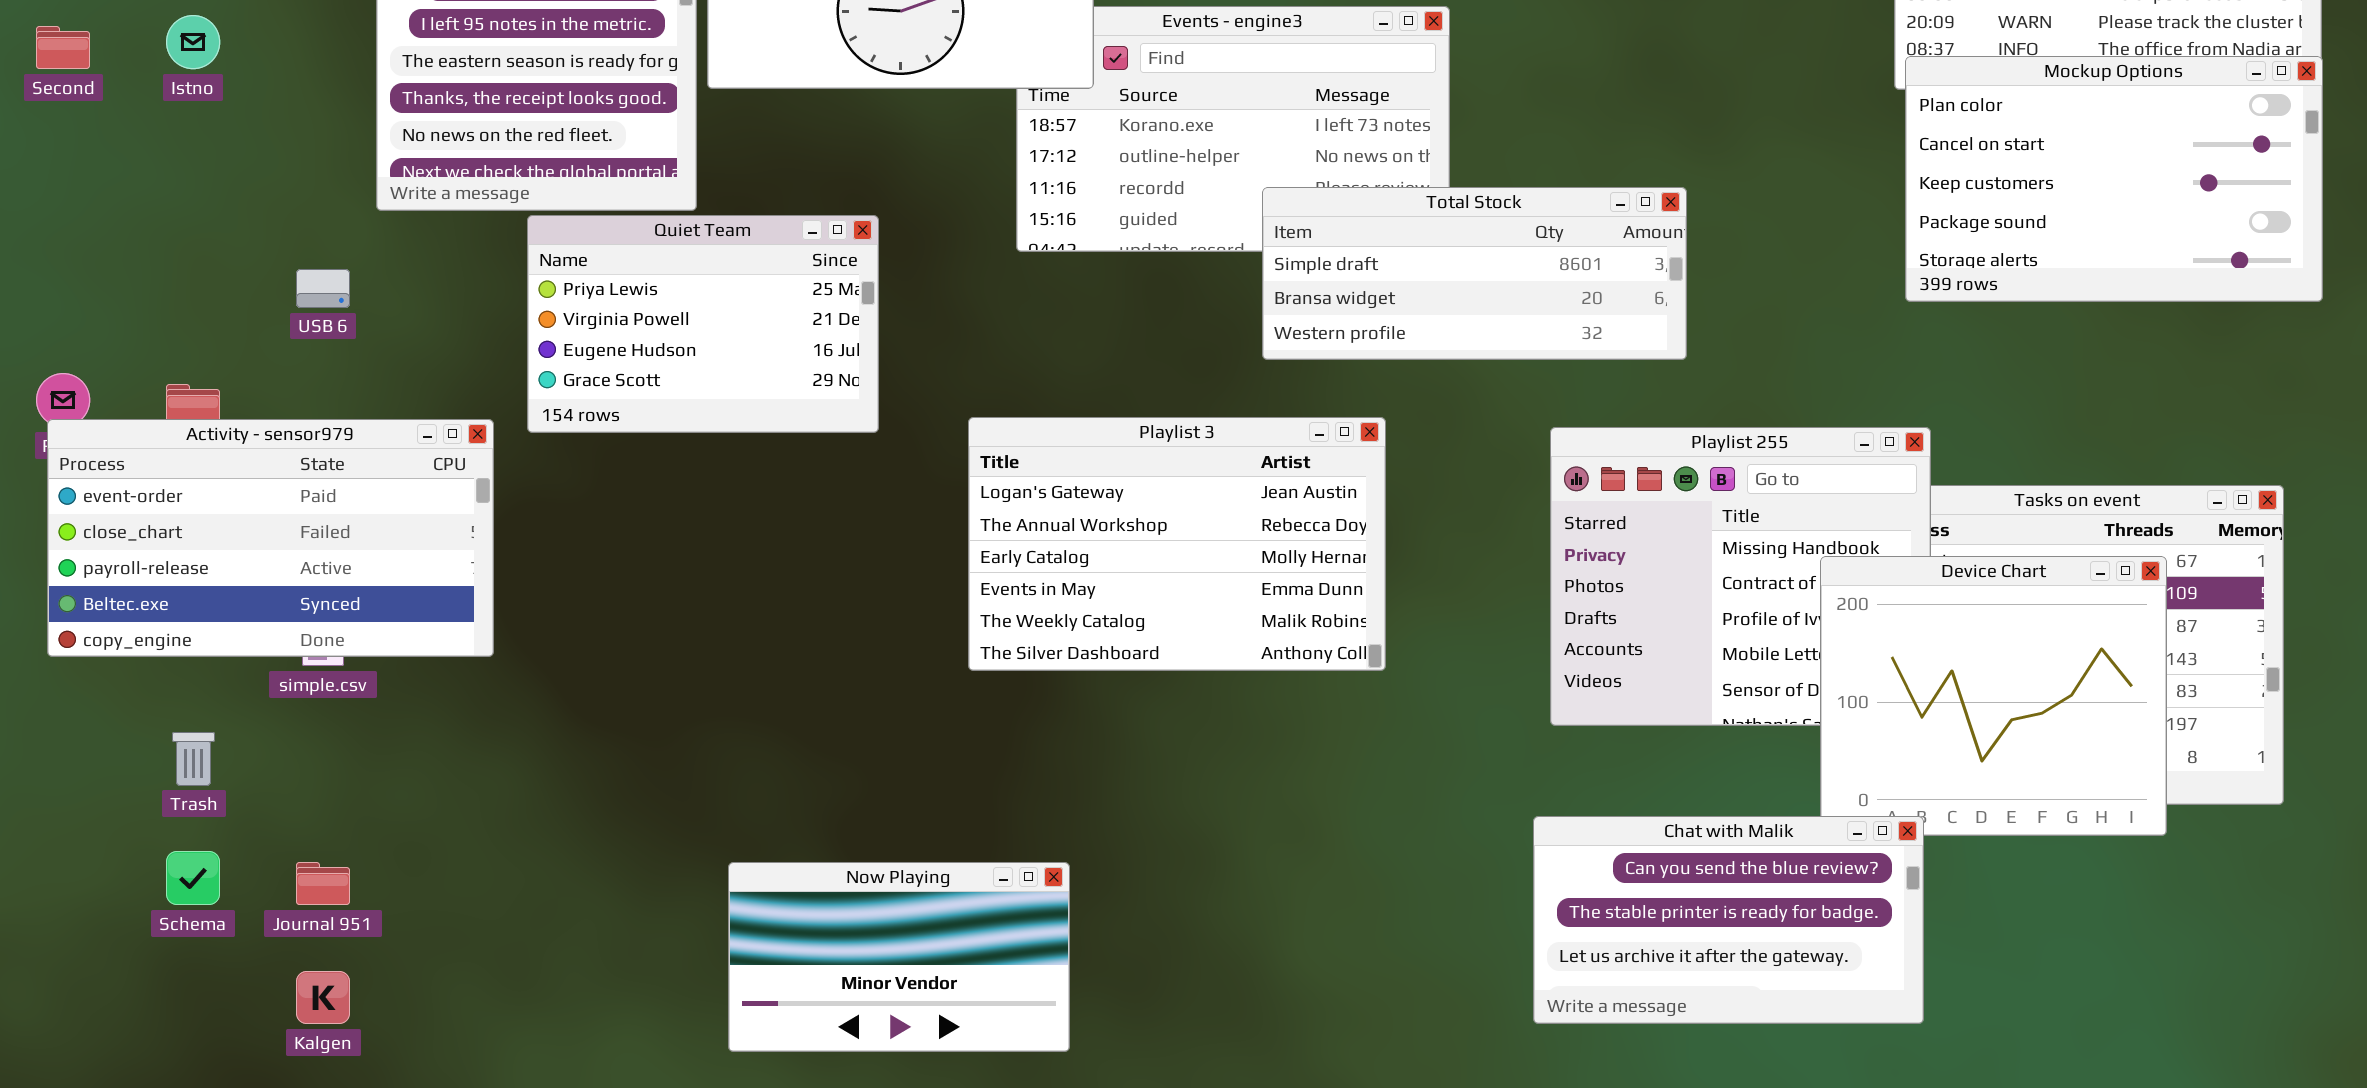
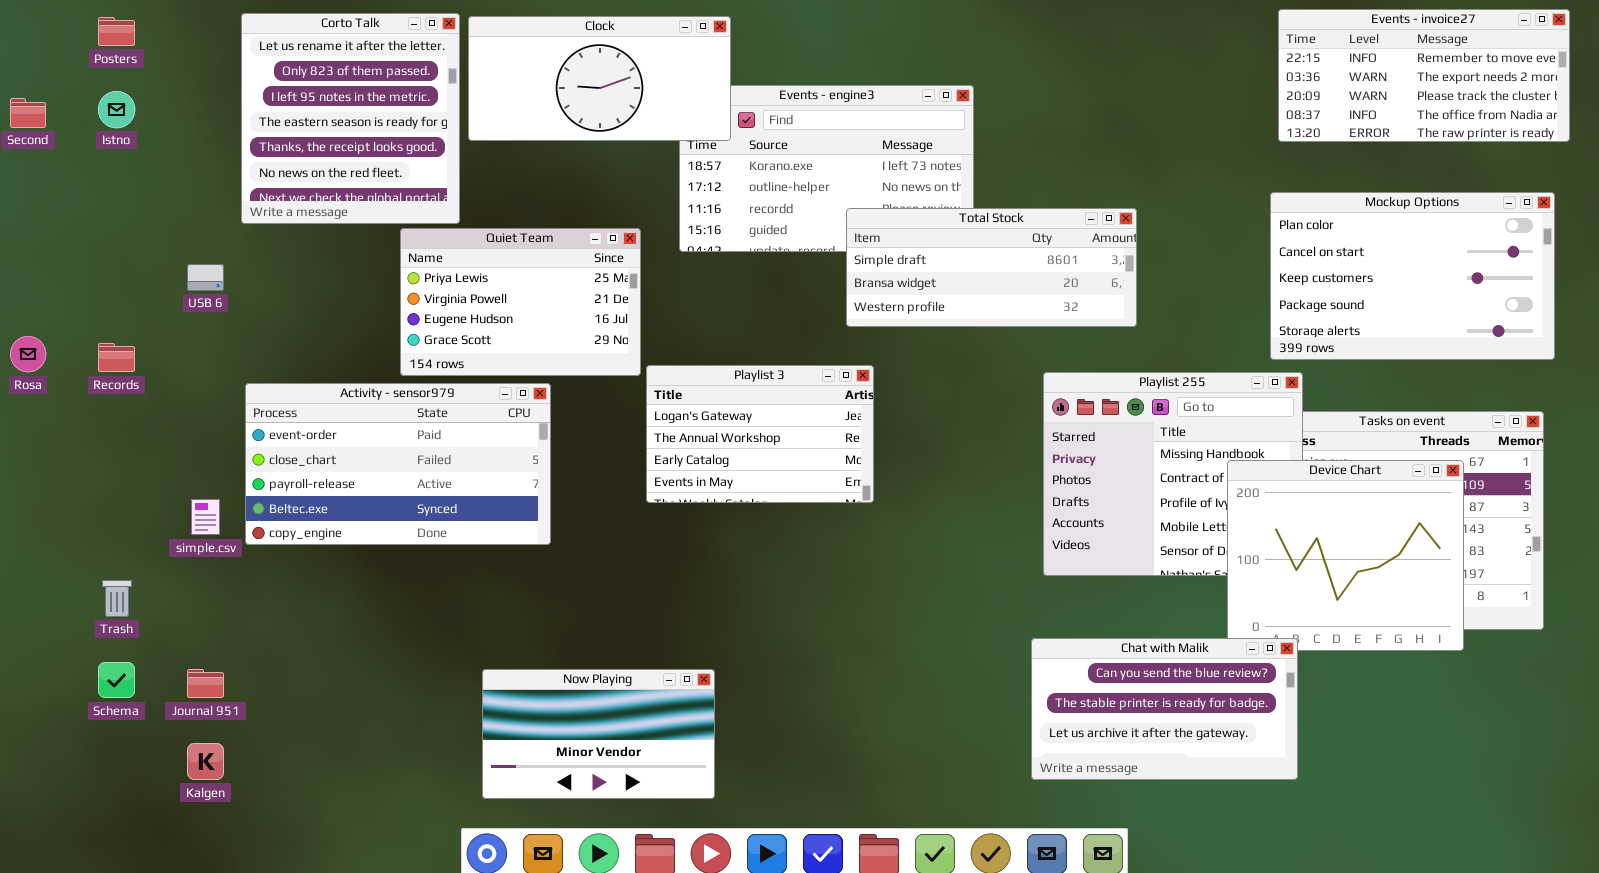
Mockup Options: [1905,56,2323,302] -> [1270,192,1555,360], moved
Quiet Team: [527,215,879,433] -> [400,228,641,376], moved
Playlist 3: [968,417,1386,671] -> [646,365,874,503], resized
Activity - sensor979: [47,419,494,657] -> [245,383,551,545], moved

